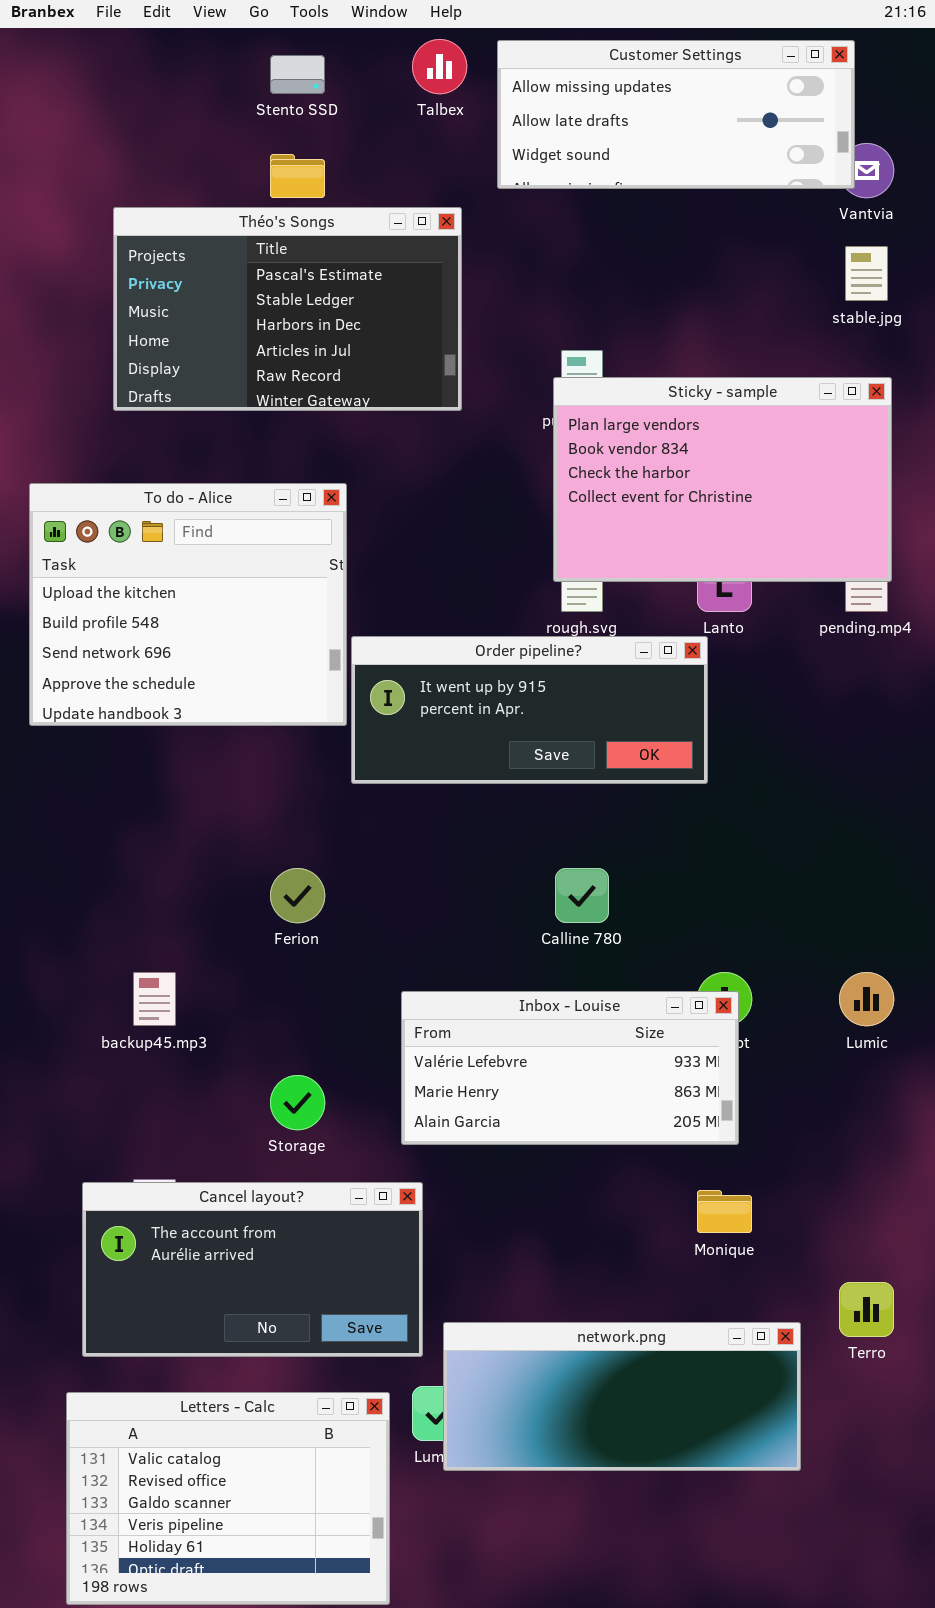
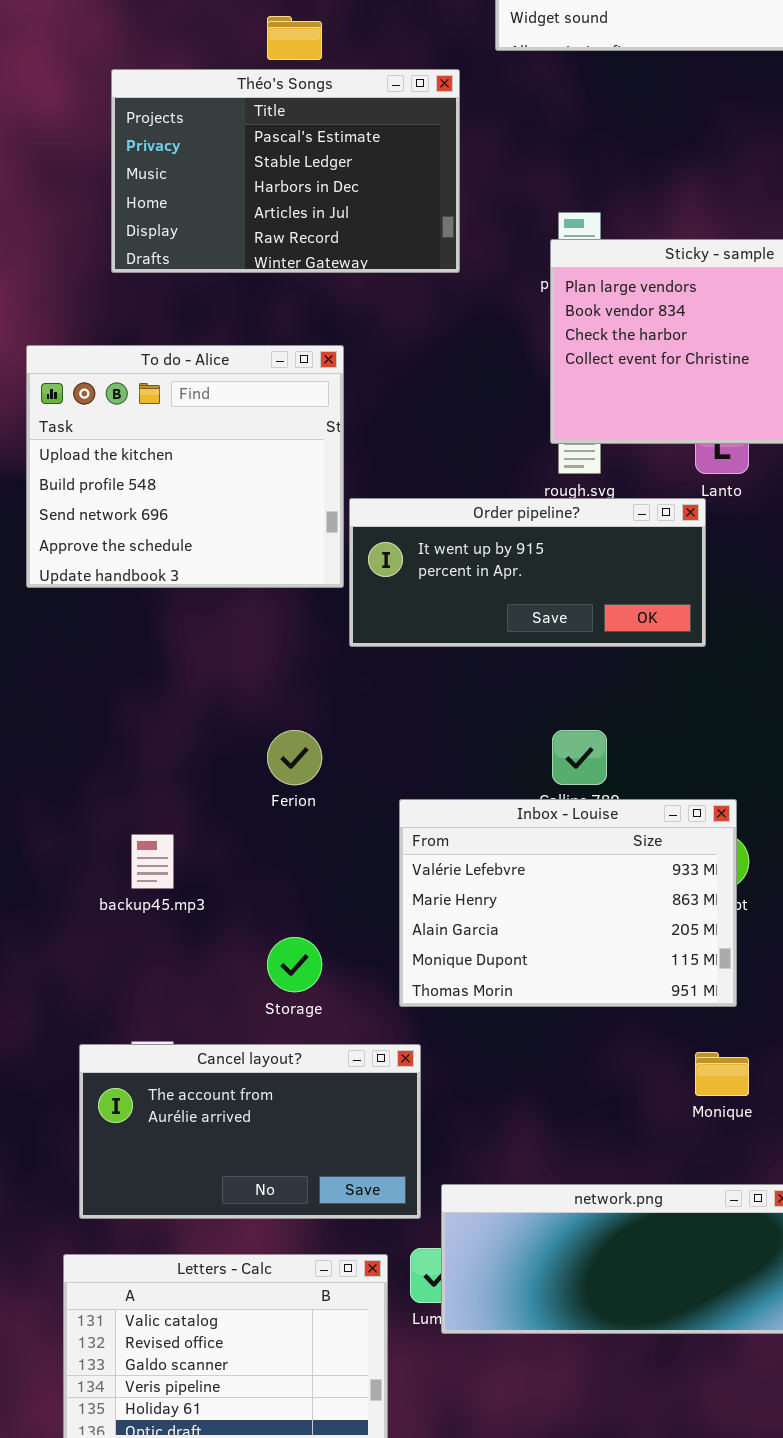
Inbox - Louise: [401,991,739,1145] -> [399,799,737,1007], resized

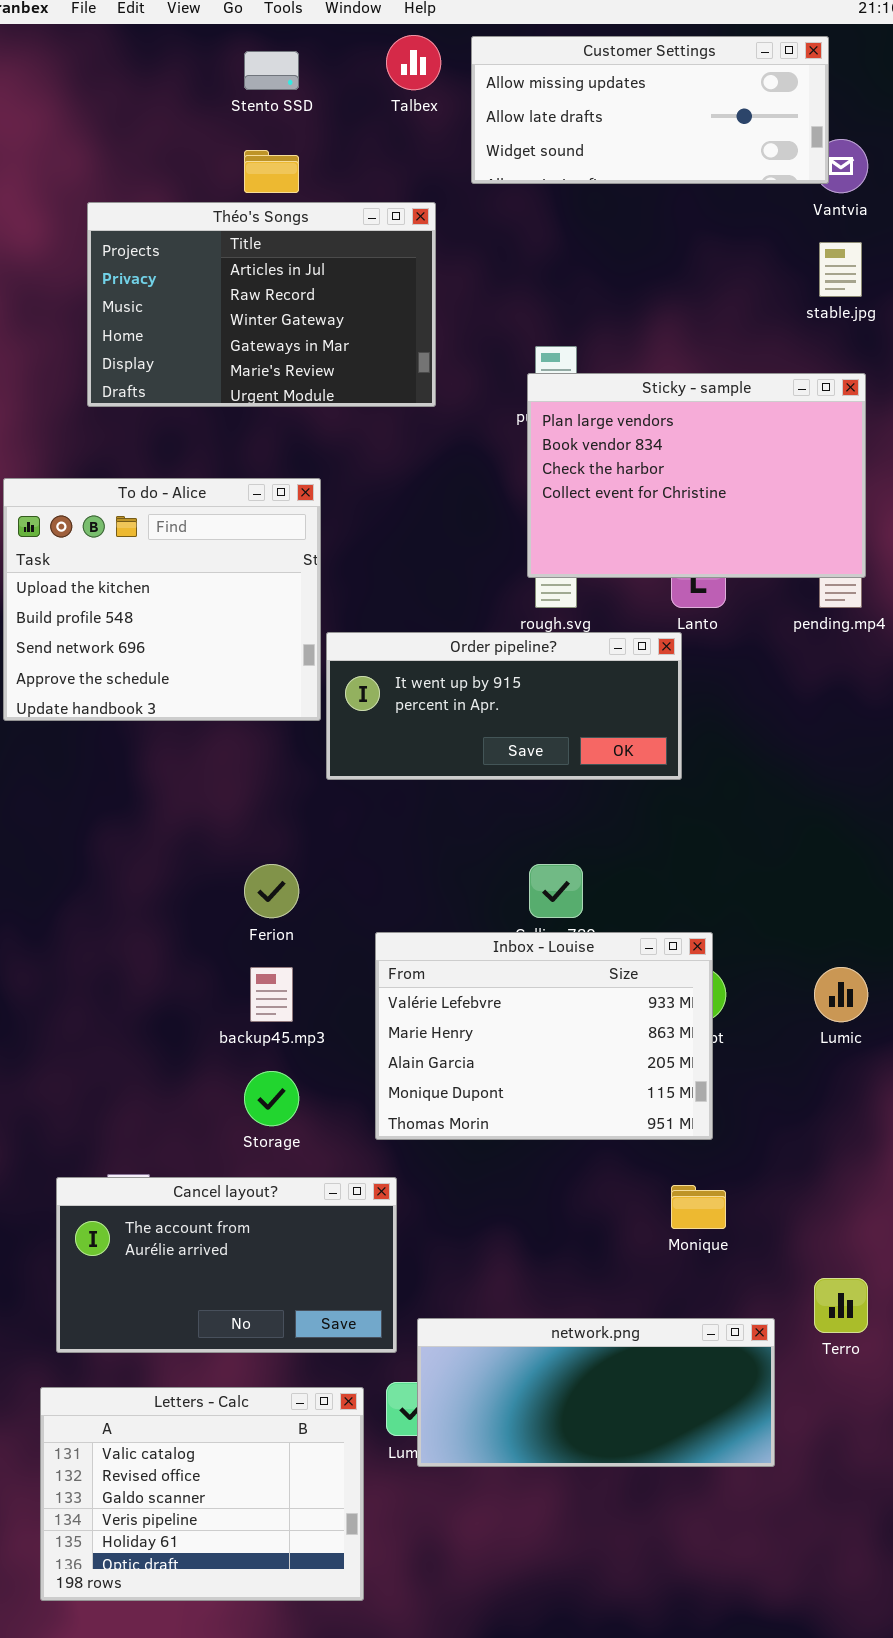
Théo's Songs: [111,69,460,273] -> [87,202,436,407], scrolled down 3 rows
backup45.mp3: [131,834,174,889] -> [250,967,293,1022], moved

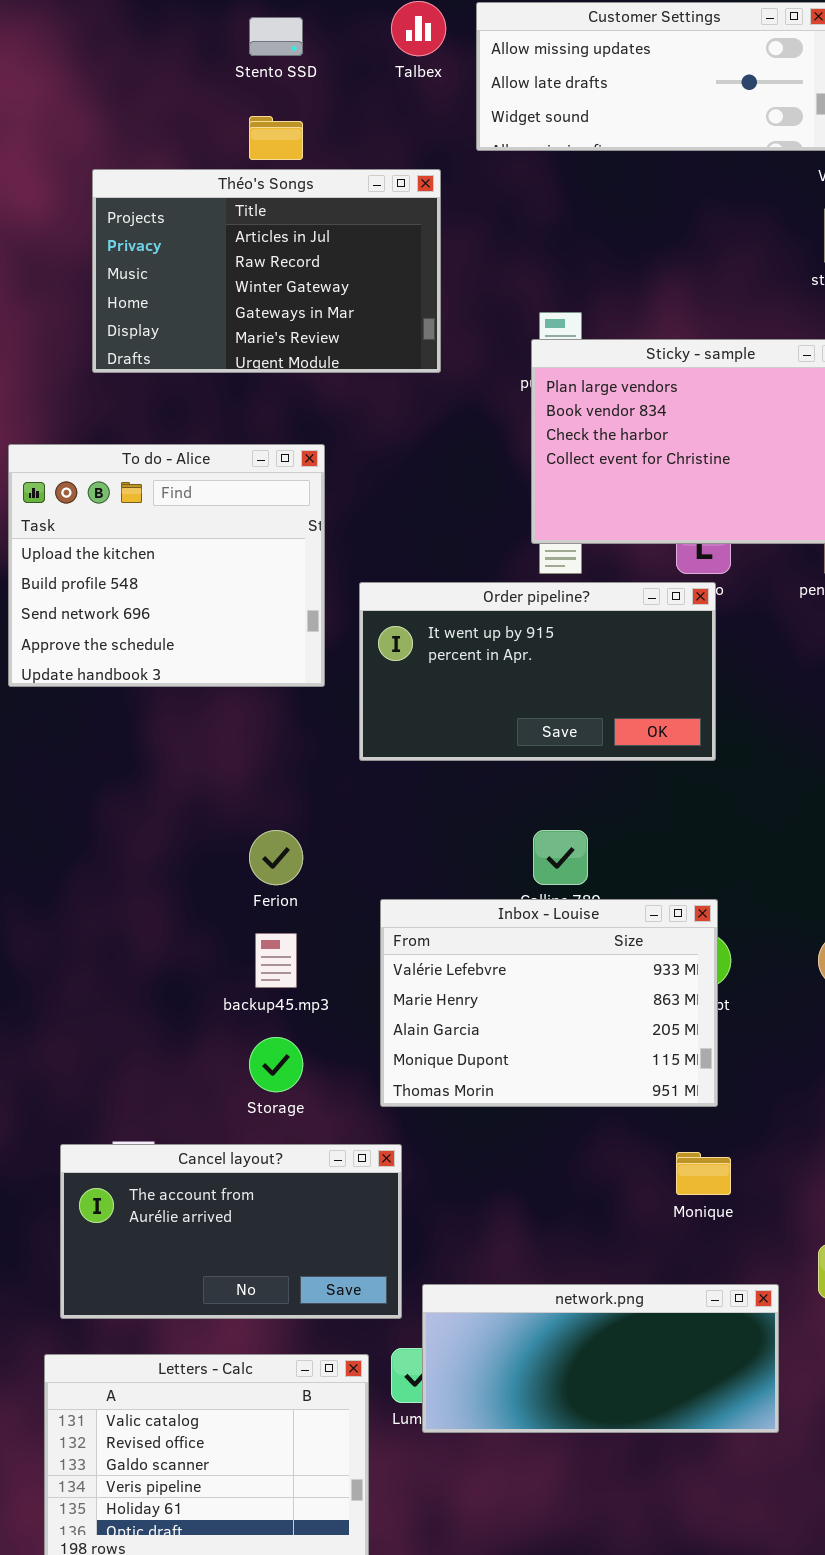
Order pipeline?: [326,632,682,780] -> [359,582,716,761], moved, resized

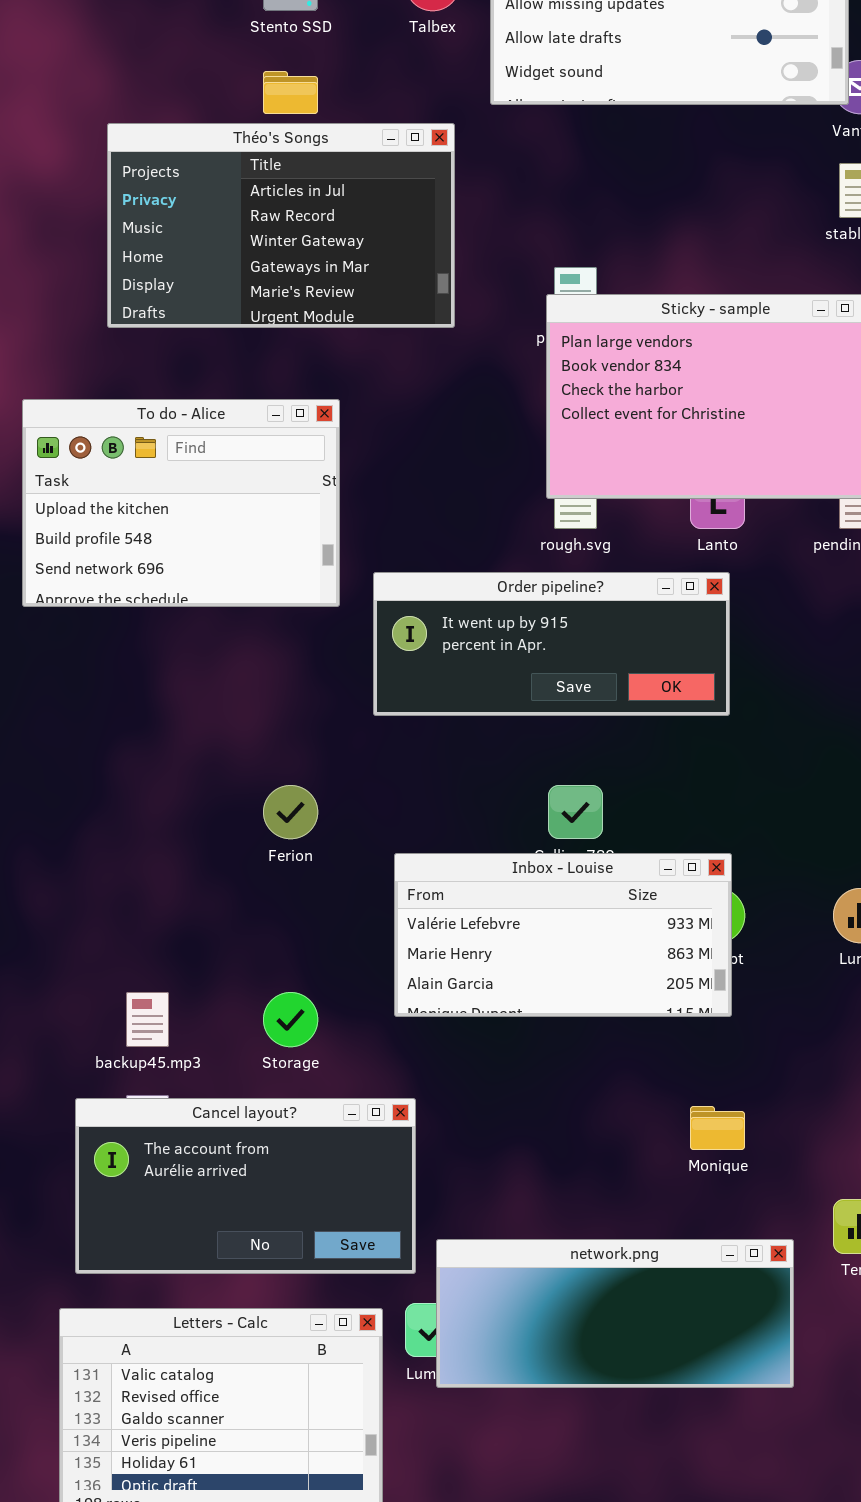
To do - Alice: [8,444,325,687] -> [22,399,340,607], resized
Order pipeline?: [359,582,716,761] -> [373,572,730,716], resized
Inbox - Louise: [380,899,718,1107] -> [394,853,732,1017], resized
backup45.mp3: [255,933,297,988] -> [126,992,169,1047], moved

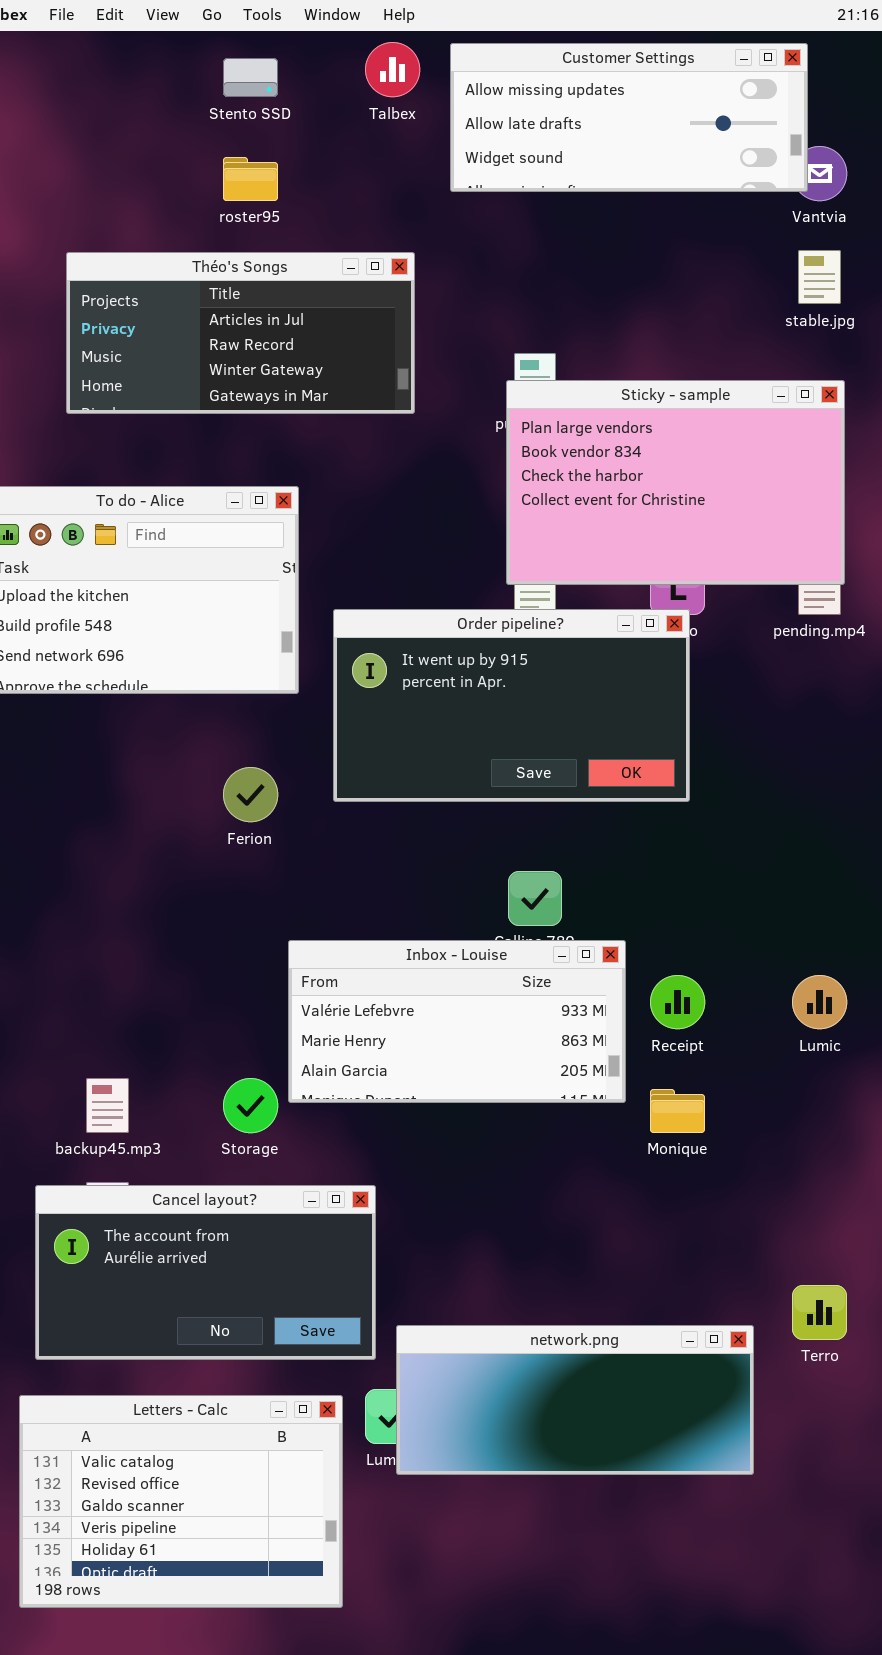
Théo's Songs: [107,123,455,328] -> [66,252,415,414], resized
Order pipeline?: [373,572,730,716] -> [333,609,690,802], resized
Ferion: [263,785,318,839] -> [223,767,278,822], moved
Inbox - Louise: [394,853,732,1017] -> [288,940,626,1103], moved
Monique: [690,1106,745,1150] -> [650,1089,705,1133], moved

